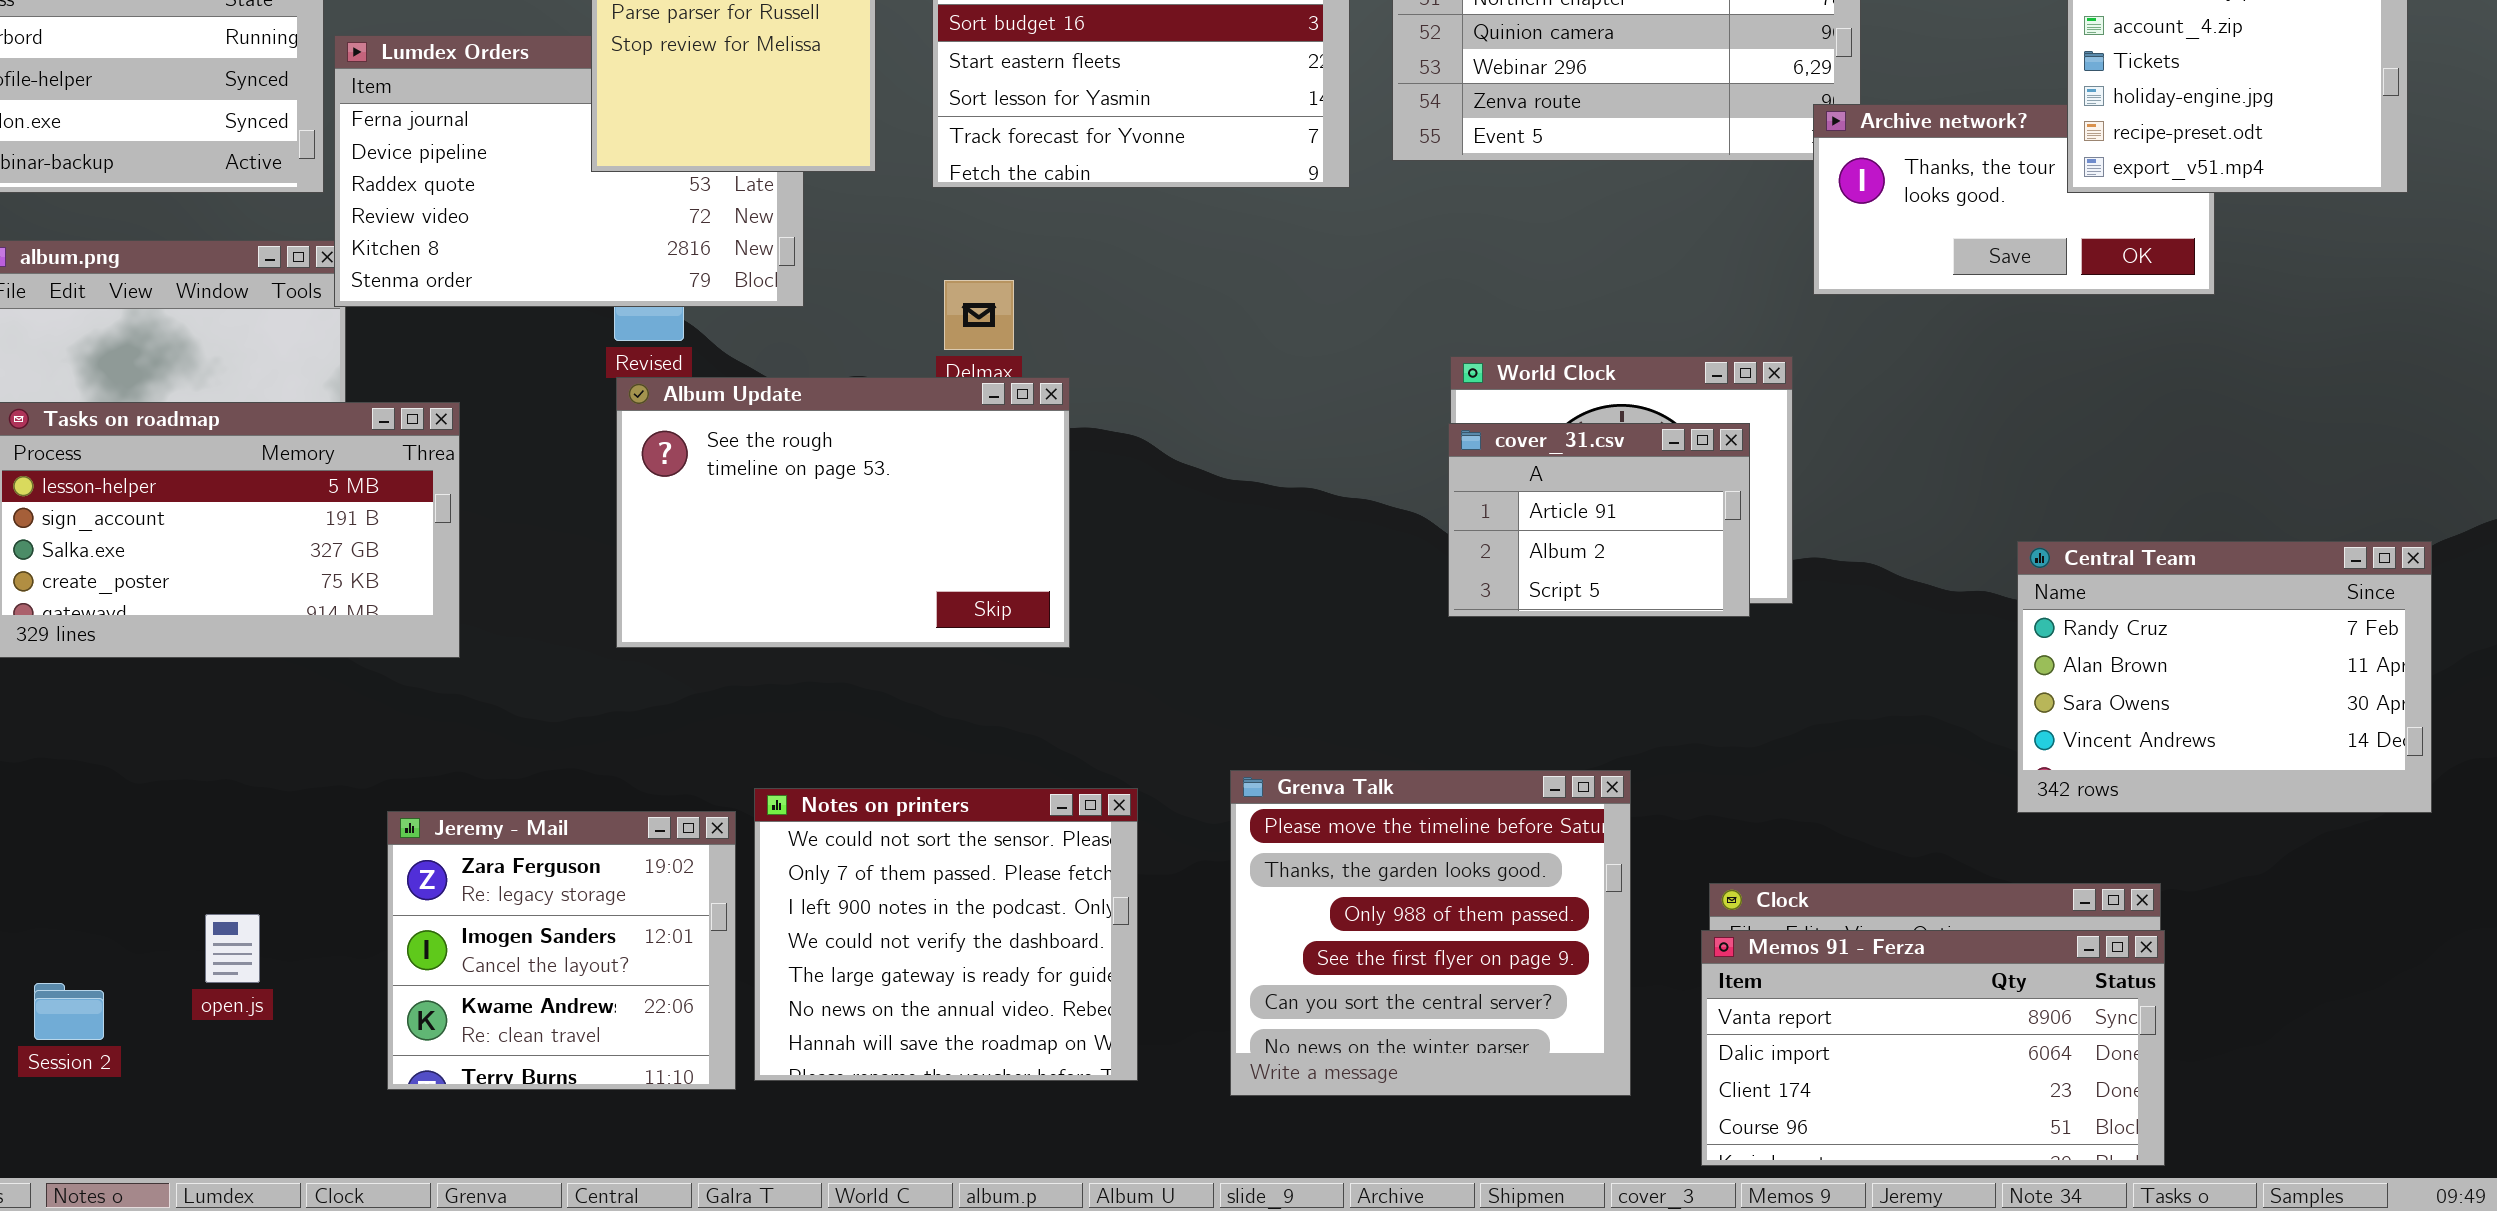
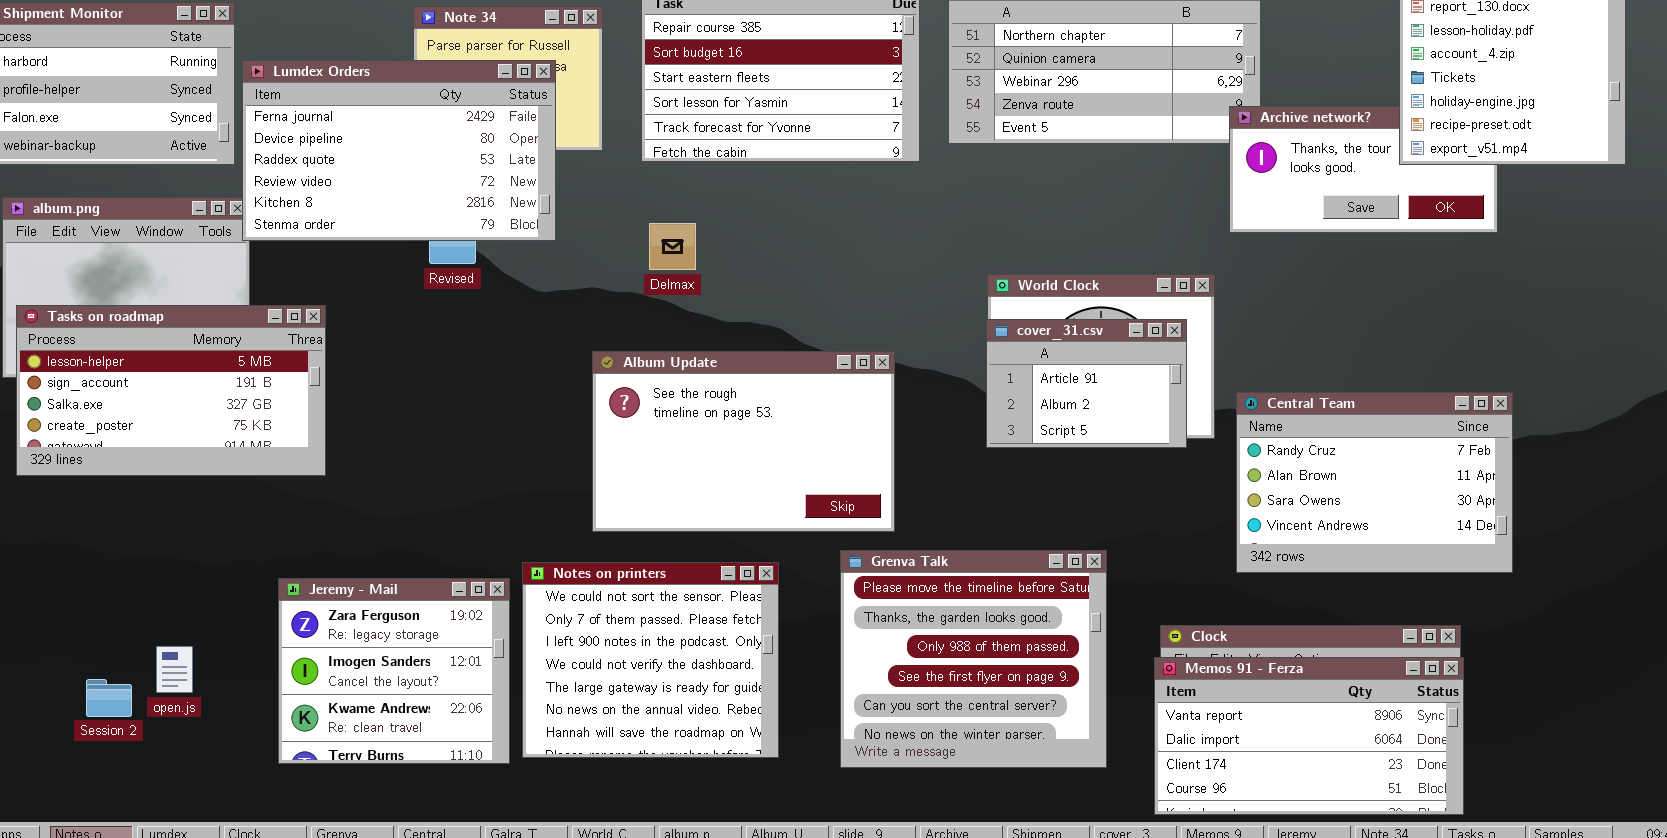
Lumdex Orders: [334,35,804,307] -> [242,60,556,241], raised
Album Update: [616,377,1070,648] -> [592,351,895,532], moved
Central Team: [2017,541,2432,813] -> [1236,392,1513,573], moved
Session 2: [34,983,104,1040] -> [86,679,132,717], moved

